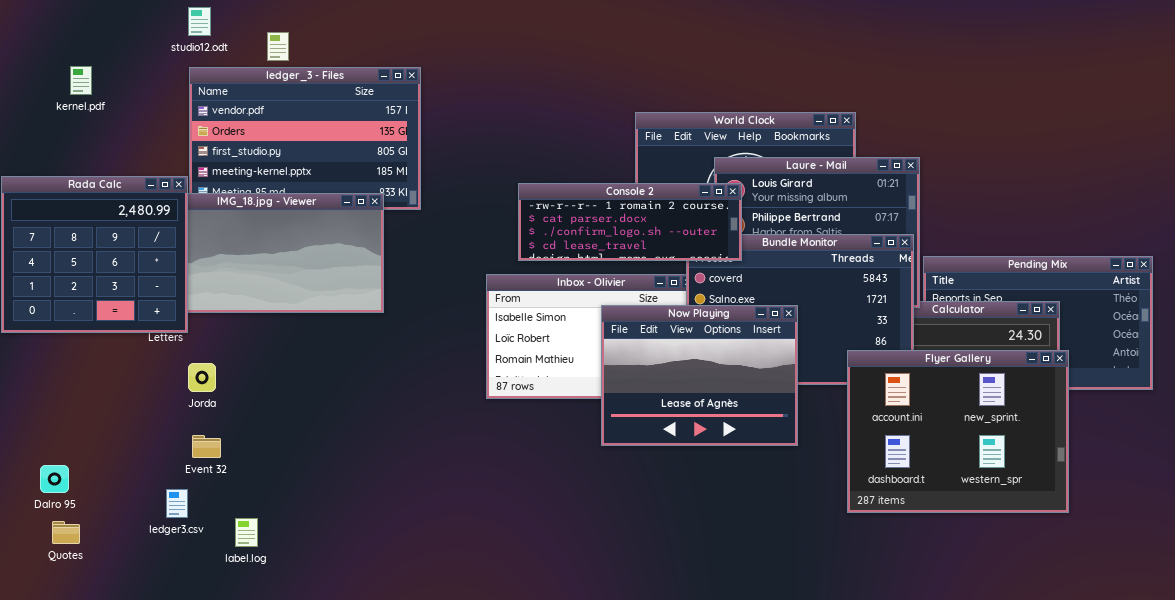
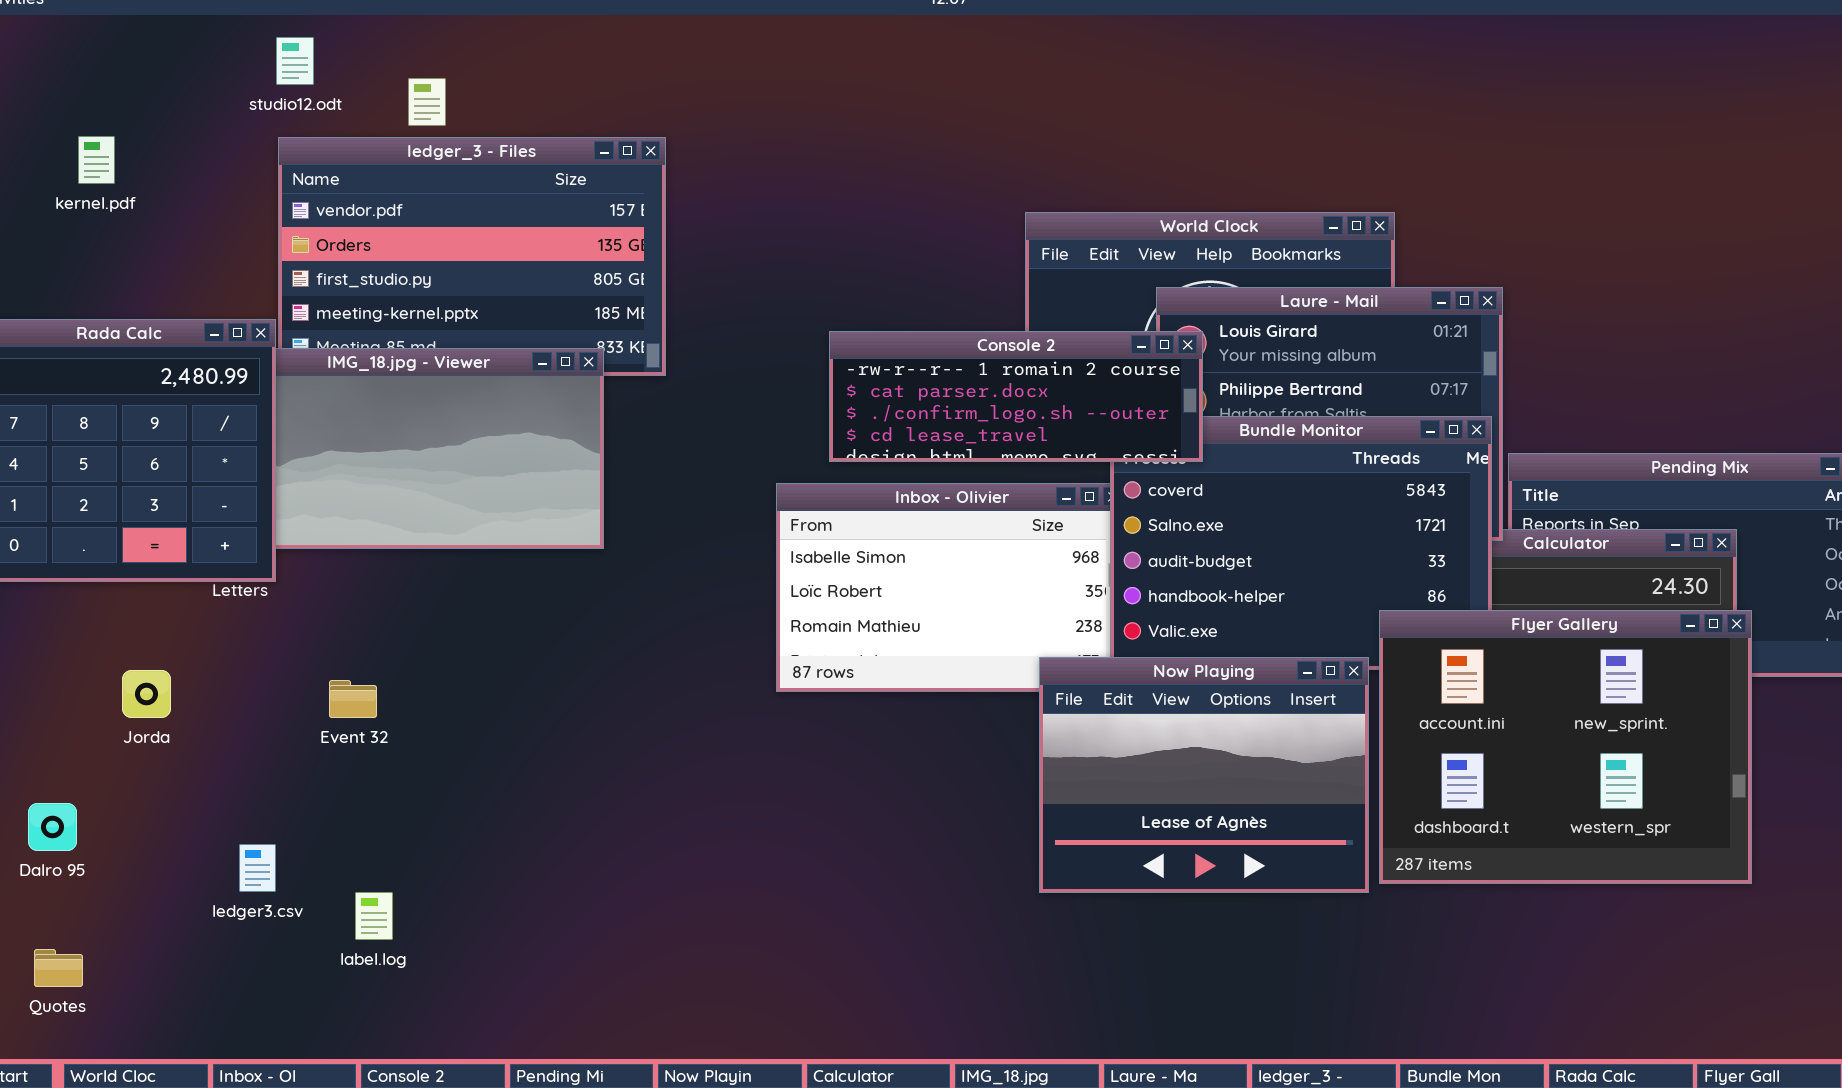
Now Playing: [601,305,798,446] -> [1039,657,1369,893], moved
Jorda: [188,363,216,392] -> [122,670,171,718], moved
Event 32: [192,435,221,458] -> [329,680,377,718], moved
Quotes: [52,521,80,544] -> [34,949,83,987], moved

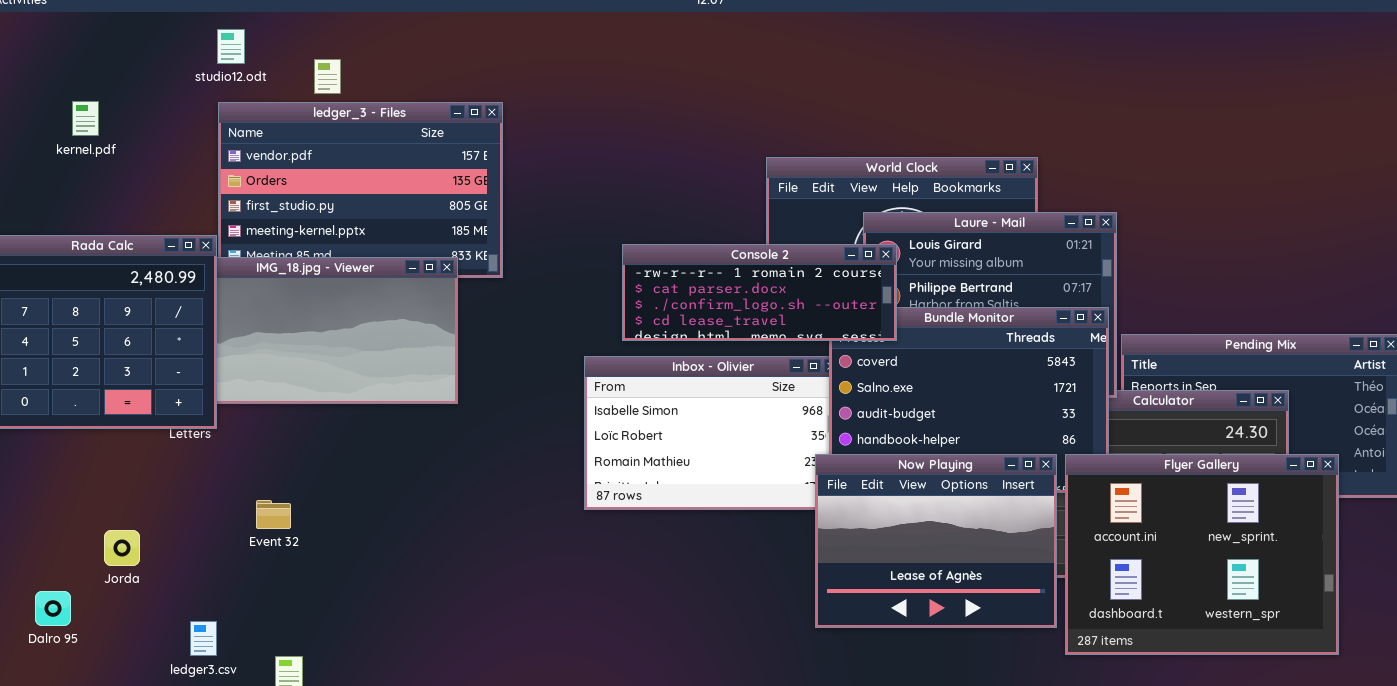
Flyer Gallery: [1379,610,1752,884] -> [1065,454,1339,655], moved
Now Playing: [1039,657,1369,893] -> [815,454,1057,628], moved
Jorda: [122,670,171,718] -> [104,530,140,566], moved

